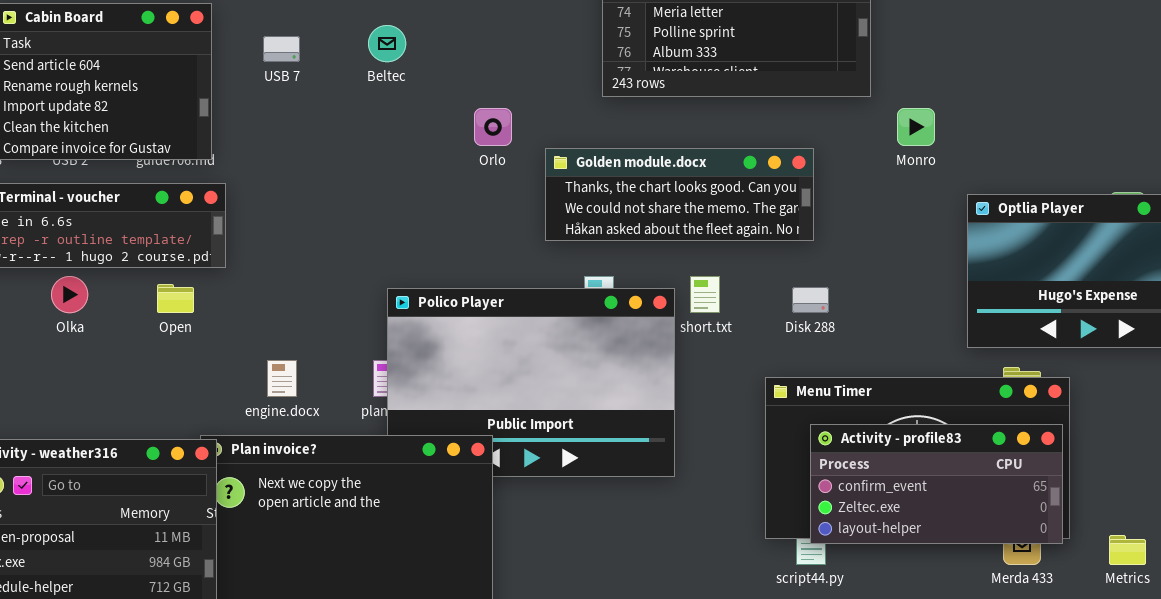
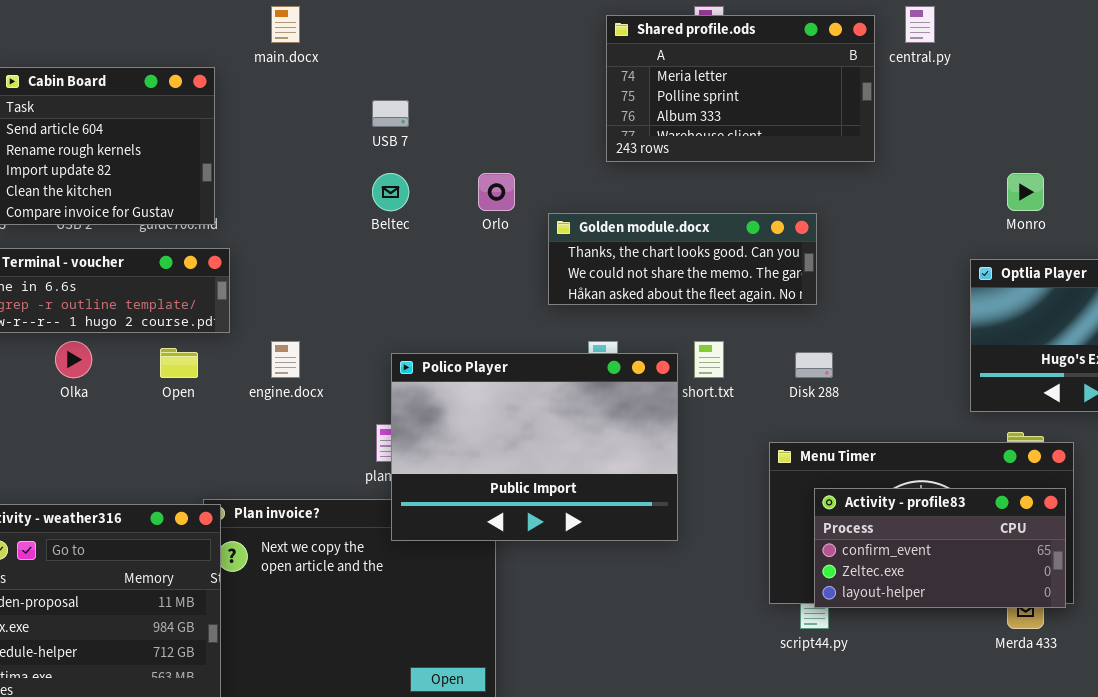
Beltec: [368,25,406,62] -> [372,173,409,211], moved
USB 7: [263,36,300,62] -> [372,100,409,127], moved
Monro: [897,108,935,146] -> [1007,173,1044,211], moved
Polico Player: [387,288,675,477] -> [391,353,678,541], raised
engine.docx: [267,360,297,397] -> [271,341,300,378], moved

